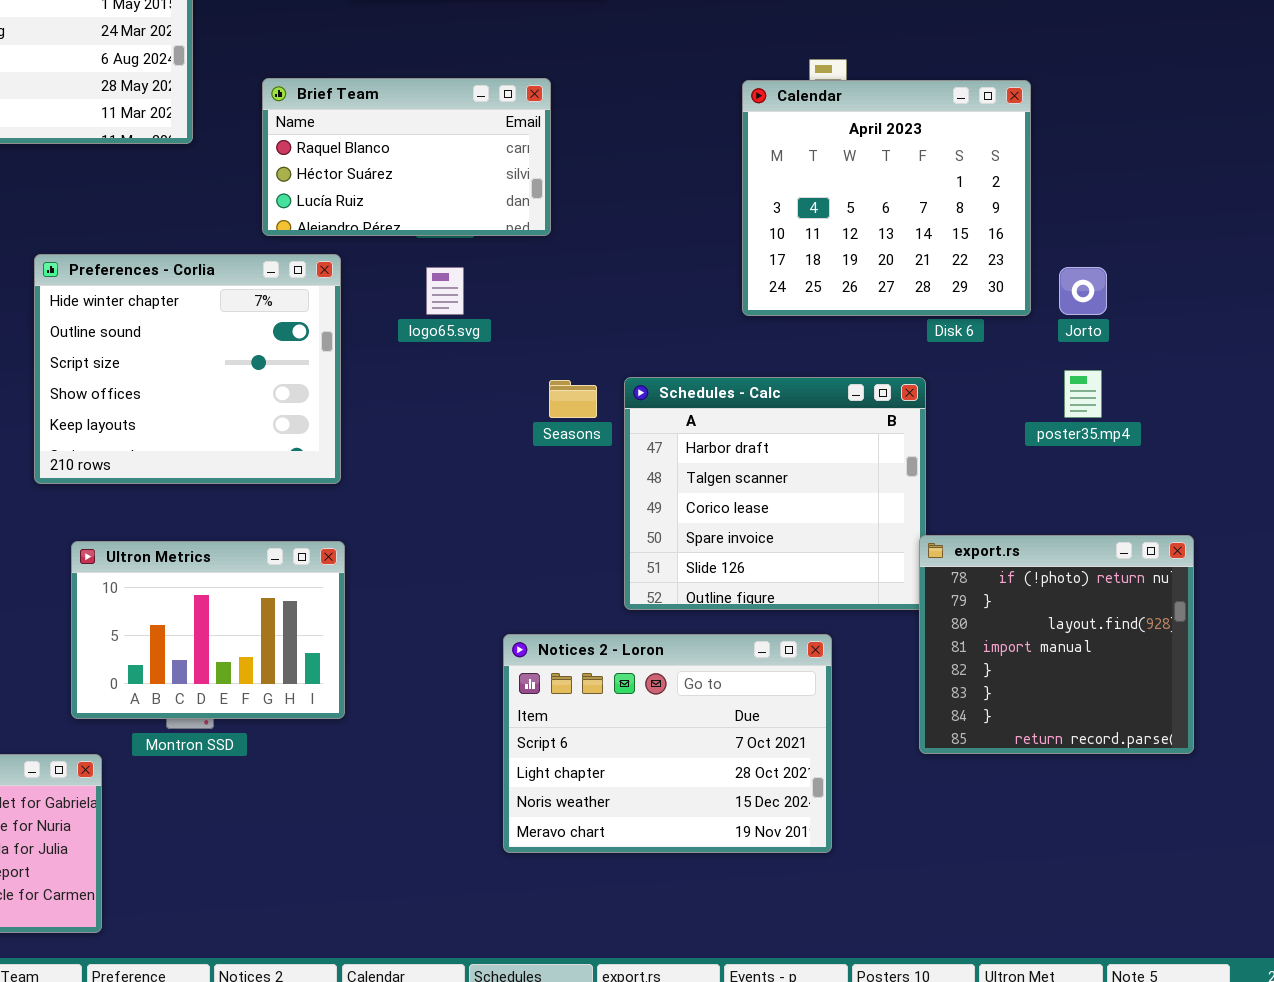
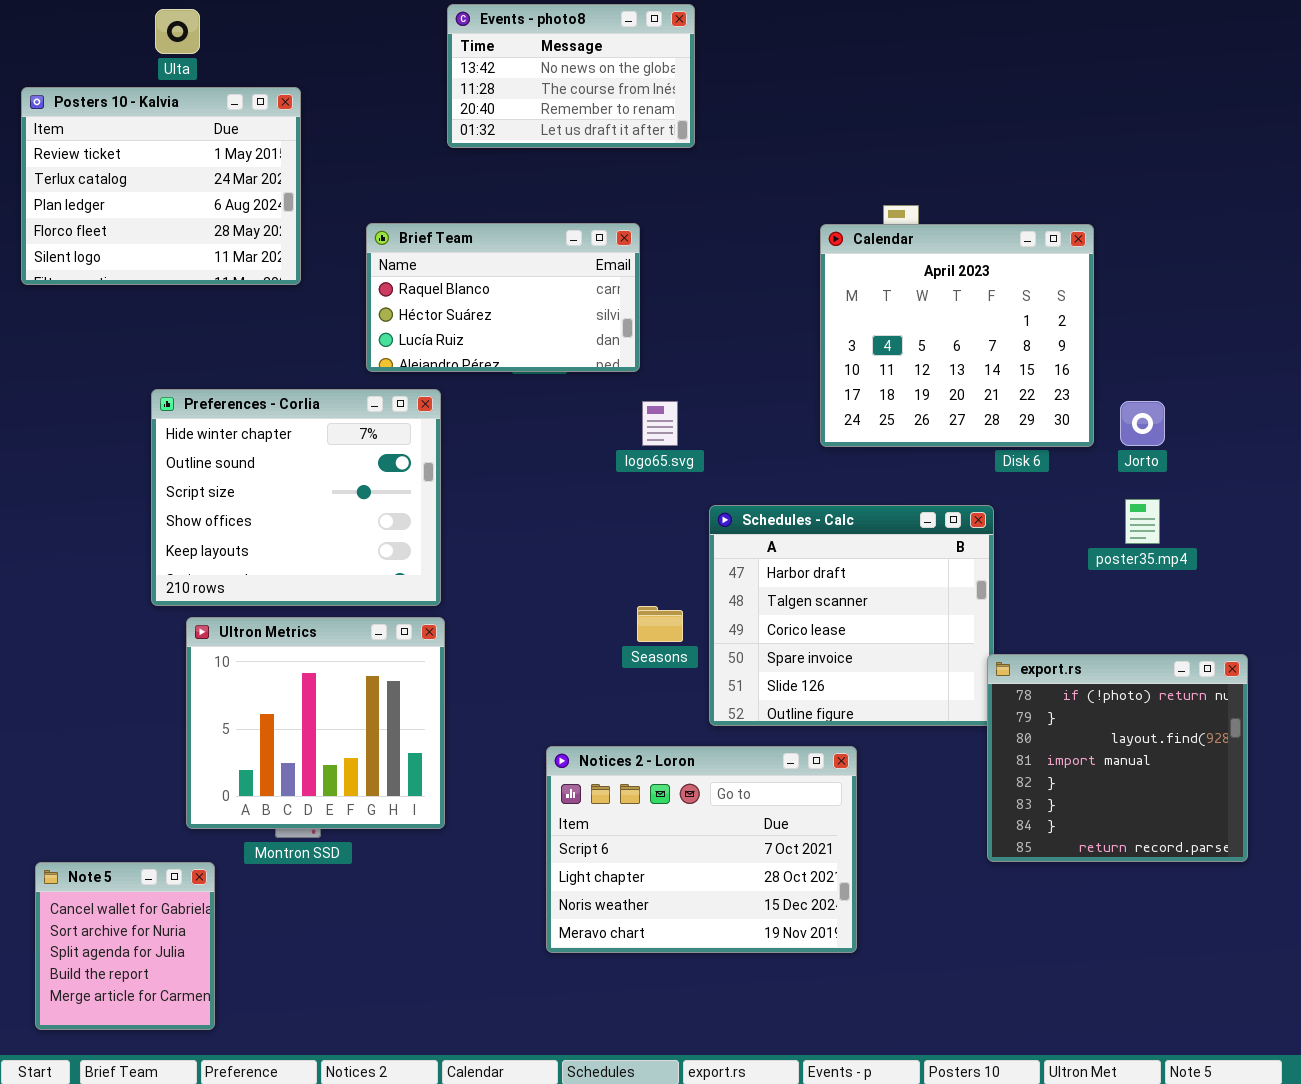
logo65.svg: [426,267,464,315] -> [642,401,678,446], moved
Seasons: [549,380,597,418] -> [637,606,683,642], moved
Ultron Metrics: [71,541,345,719] -> [186,617,445,829], resized
Notices 2 - Loron: [503,634,832,853] -> [546,746,857,953], moved

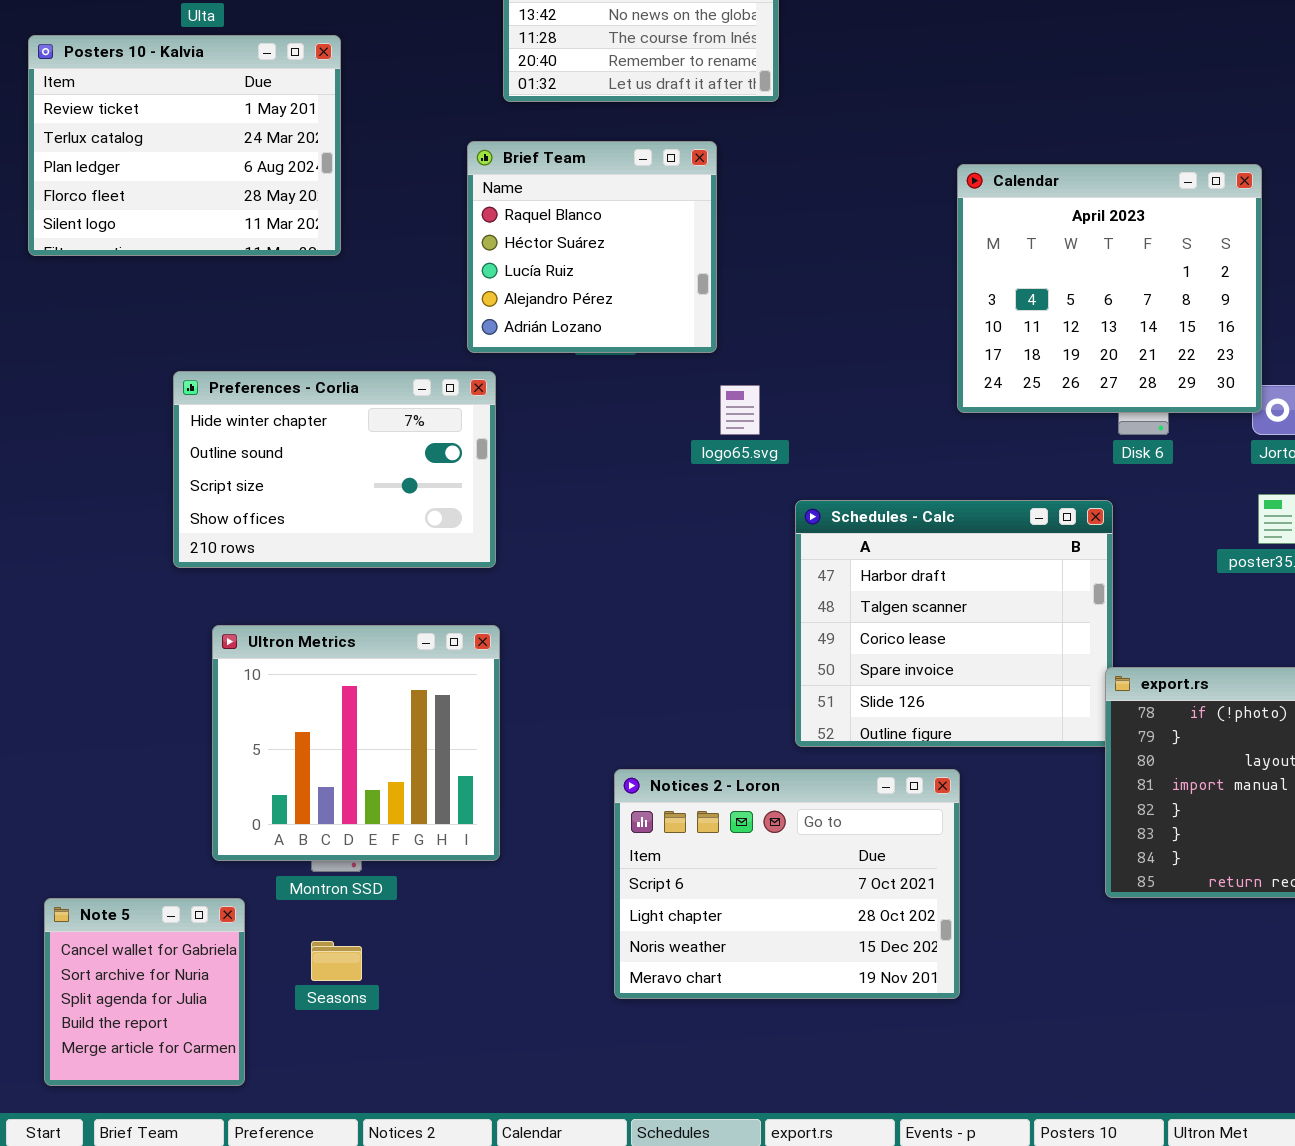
Brief Team: [366,223,640,372] -> [467,141,717,353], resized
Calendar: [820,224,1094,447] -> [957,164,1262,413], moved
Preferences - Corlia: [151,389,441,606] -> [173,371,496,568], resized
Seasons: [637,606,683,642] -> [311,941,362,981], moved

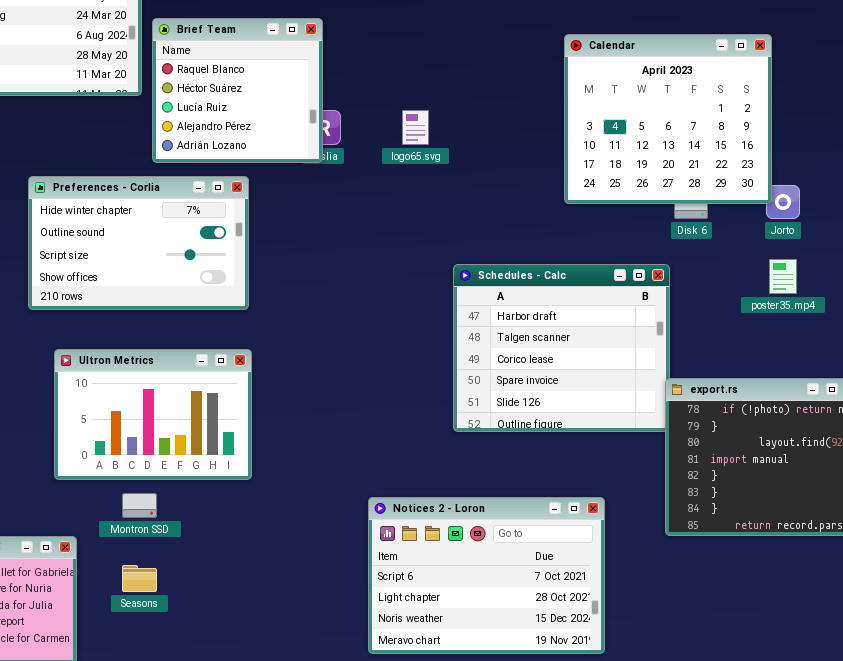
Brief Team: [467,141,717,353] -> [152,18,323,163], moved
logo65.svg: [720,385,760,435] -> [402,110,429,145], moved
Ultron Metrics: [212,625,500,861] -> [54,349,252,480], resized
Notices 2 - Loron: [614,769,960,999] -> [368,497,605,654], moved

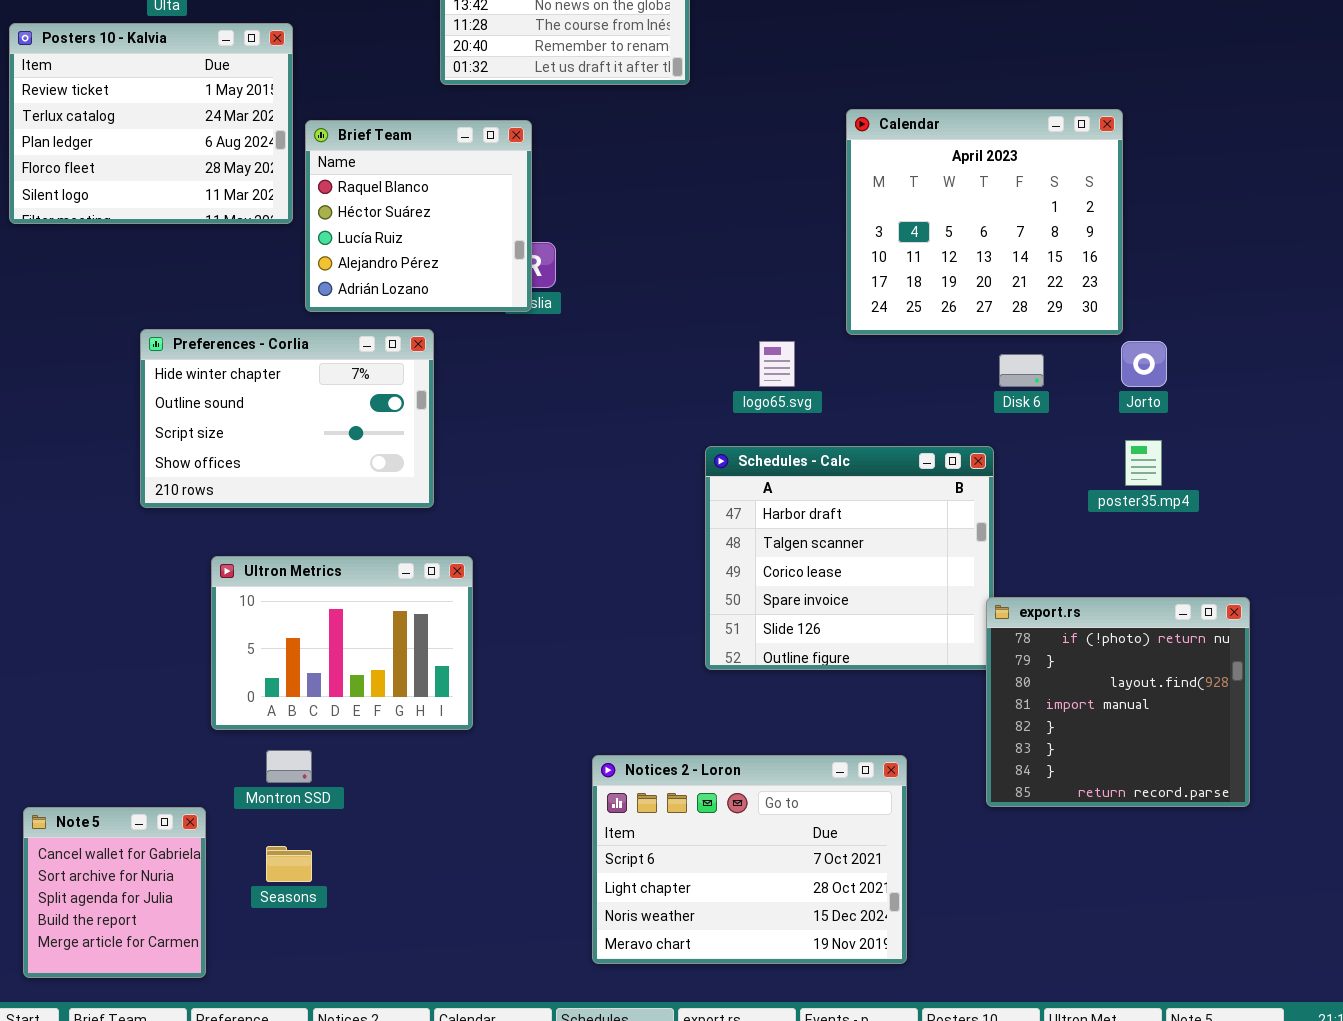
Calendar: [564,34,772,204] -> [846,109,1123,335], moved
logo65.svg: [402,110,429,145] -> [759,341,795,387], moved
Ultron Metrics: [54,349,252,480] -> [211,556,473,730], moved

